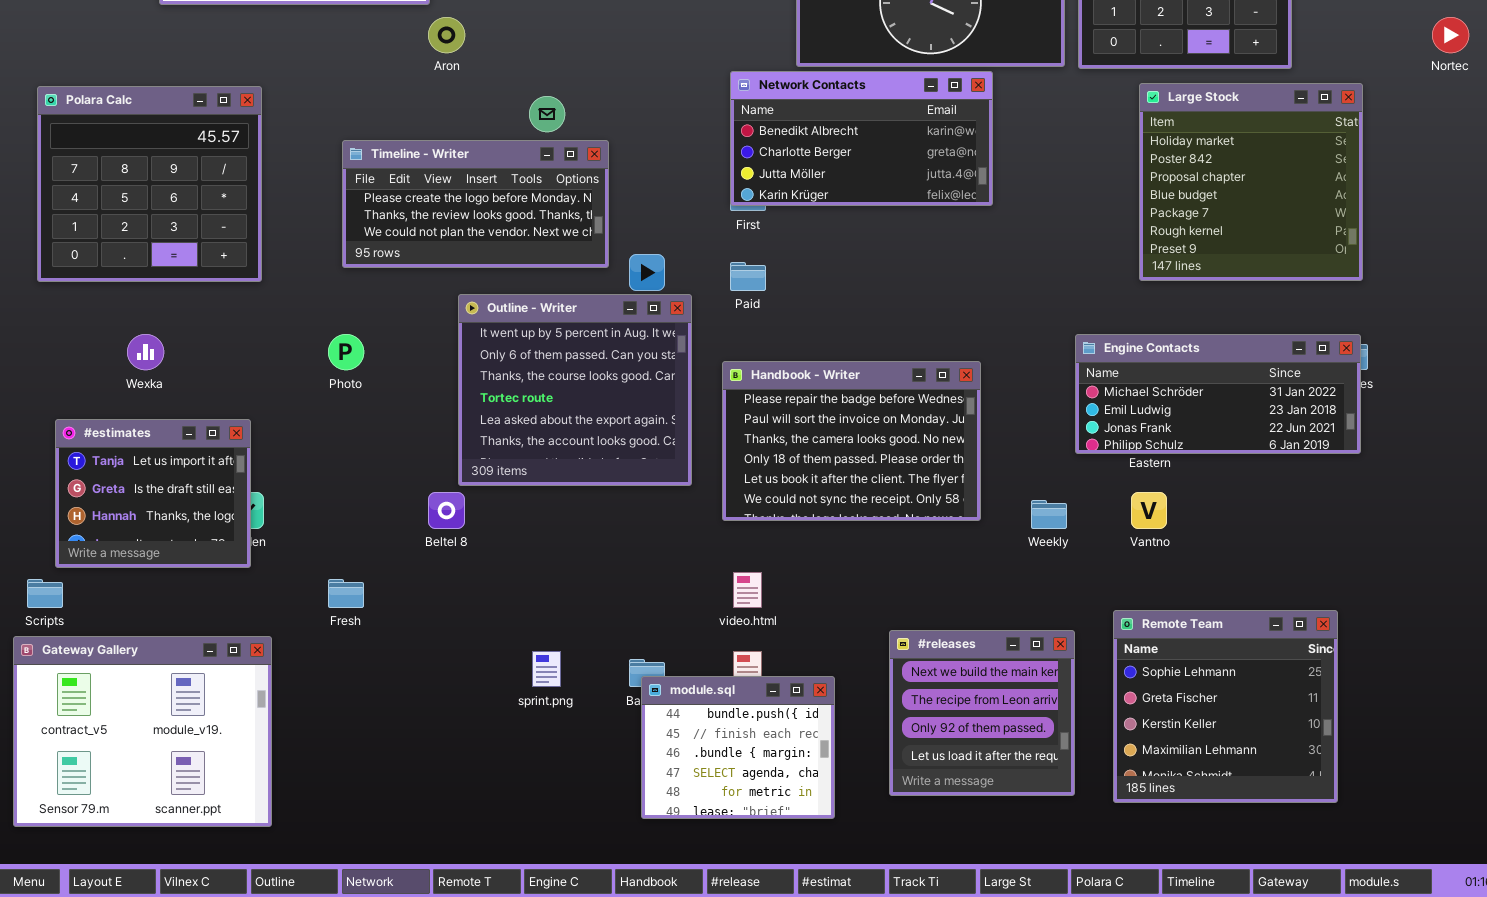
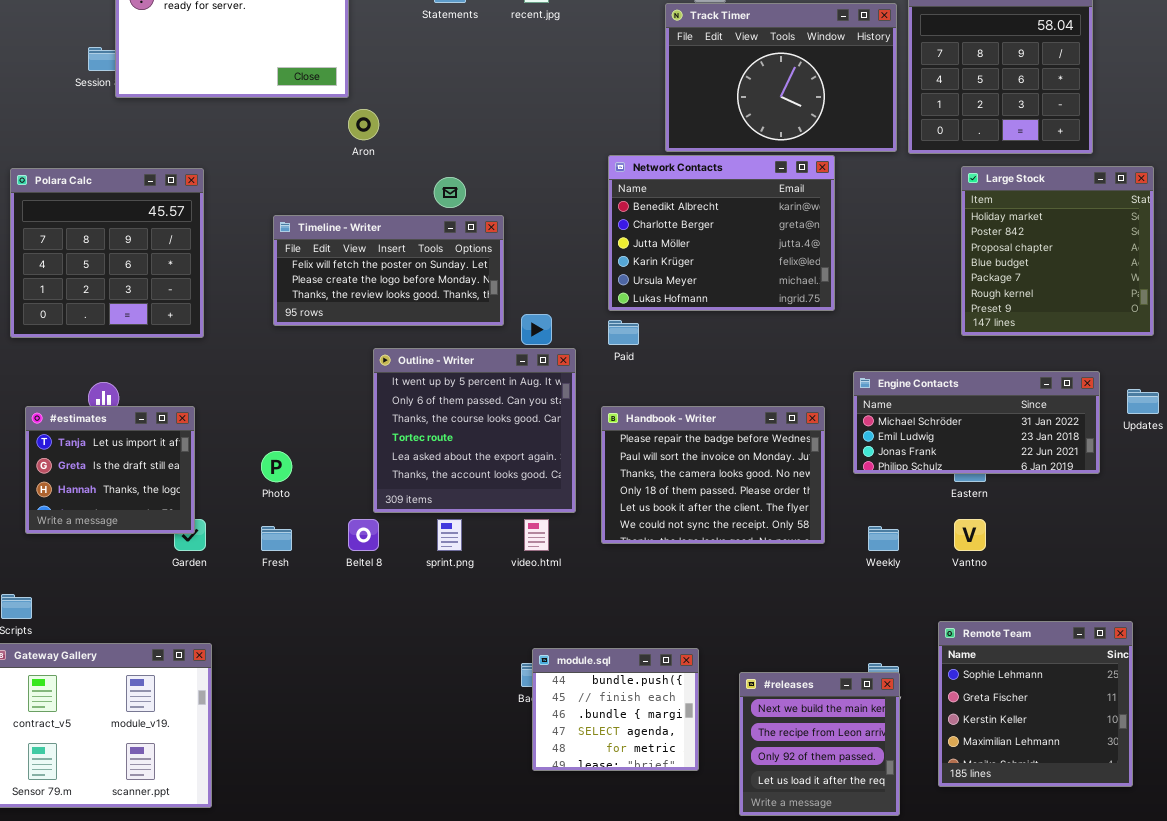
Network Contacts: [730,71,993,206] -> [608,155,835,311], resized
Timeline - Writer: [342,140,609,268] -> [273,215,504,326], scrolled up 1 row
Photo: [328,334,364,370] -> [261,451,292,482], moved
Engine Contacts: [1075,334,1361,454] -> [853,371,1100,474], moved
#estimates: [55,419,251,568] -> [25,406,195,534], moved
video.html: [733,572,762,608] -> [524,519,549,551], moved
Fresh: [328,579,364,608] -> [261,526,292,551], moved
#releases: [889,630,1075,796] -> [739,672,900,816], moved
sprint.png: [532,651,561,687] -> [437,519,462,551], moved
module.sql: [641,676,835,819] -> [532,648,699,771], moved

